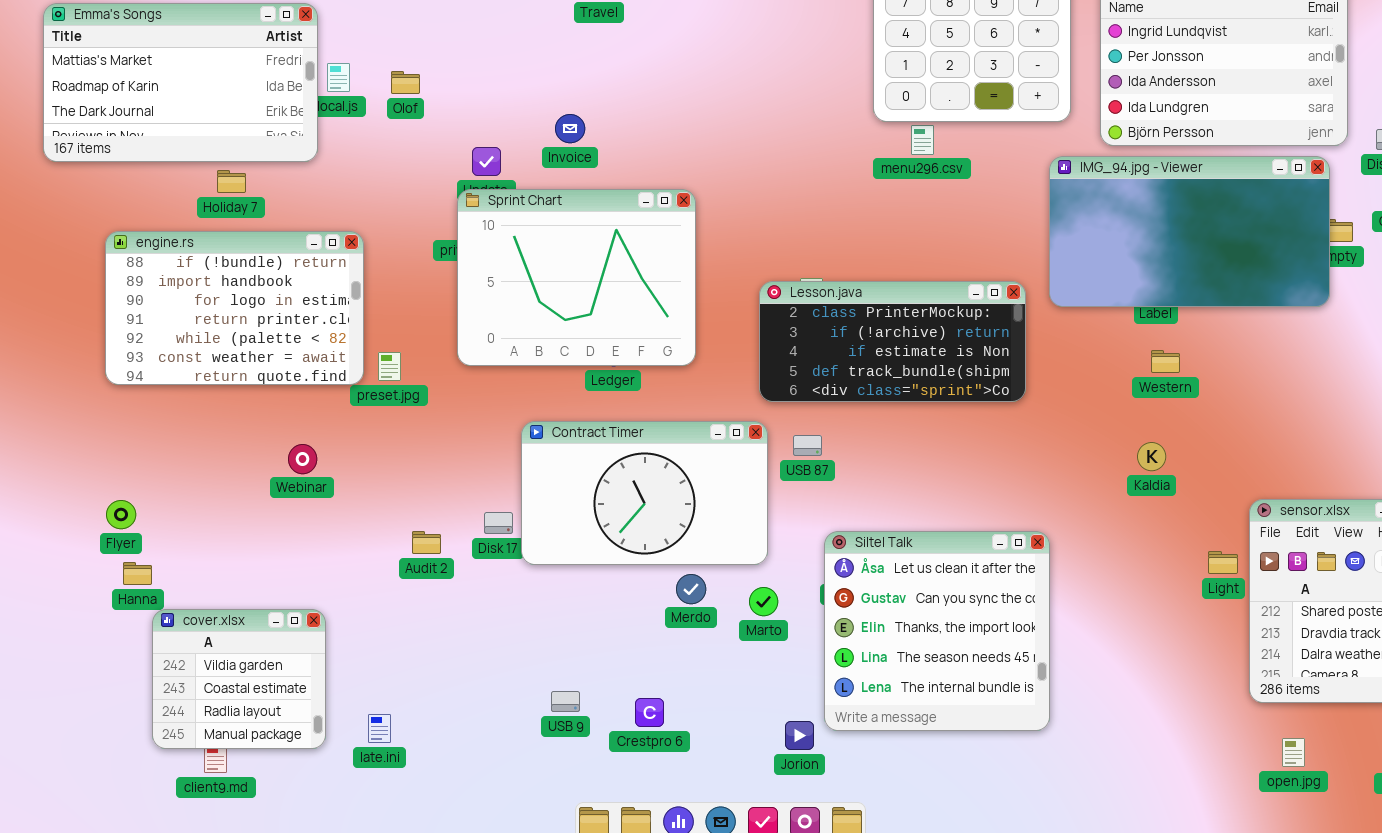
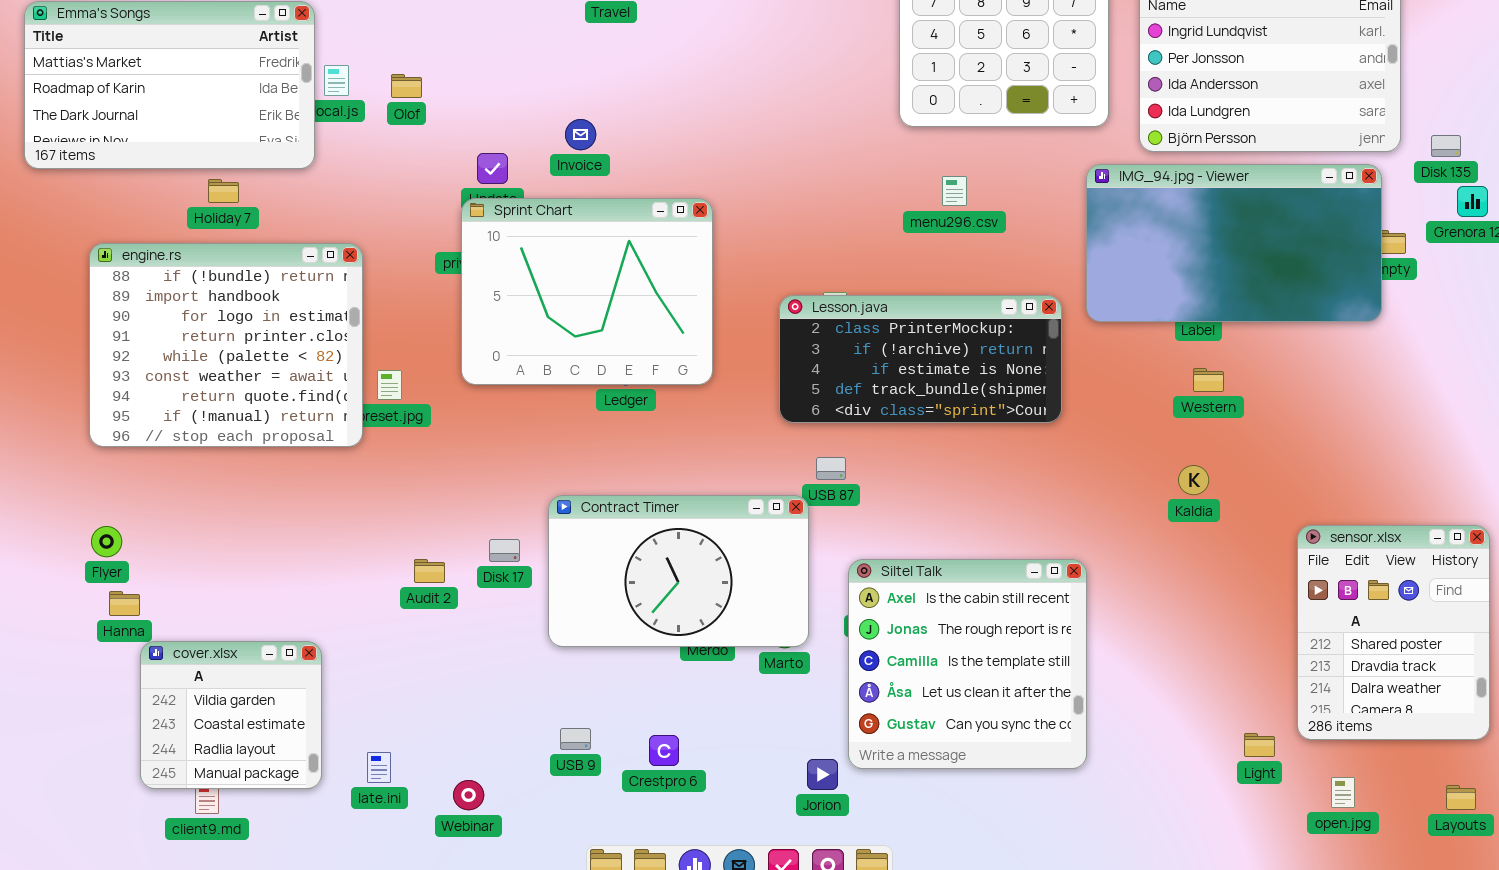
menu296.csv: [911,125,934,155] -> [942,176,967,206], moved
engine.rs: [105,231,364,385] -> [89,243,363,447], resized
Contract Timer: [521,421,768,565] -> [548,495,809,647], moved
Webinar: [288,444,317,474] -> [453,780,484,810], moved
Siltel Talk: [824,531,1050,731] -> [848,559,1087,769], scrolled up 3 rows
Light: [1208,551,1238,574] -> [1244,733,1275,757], moved

